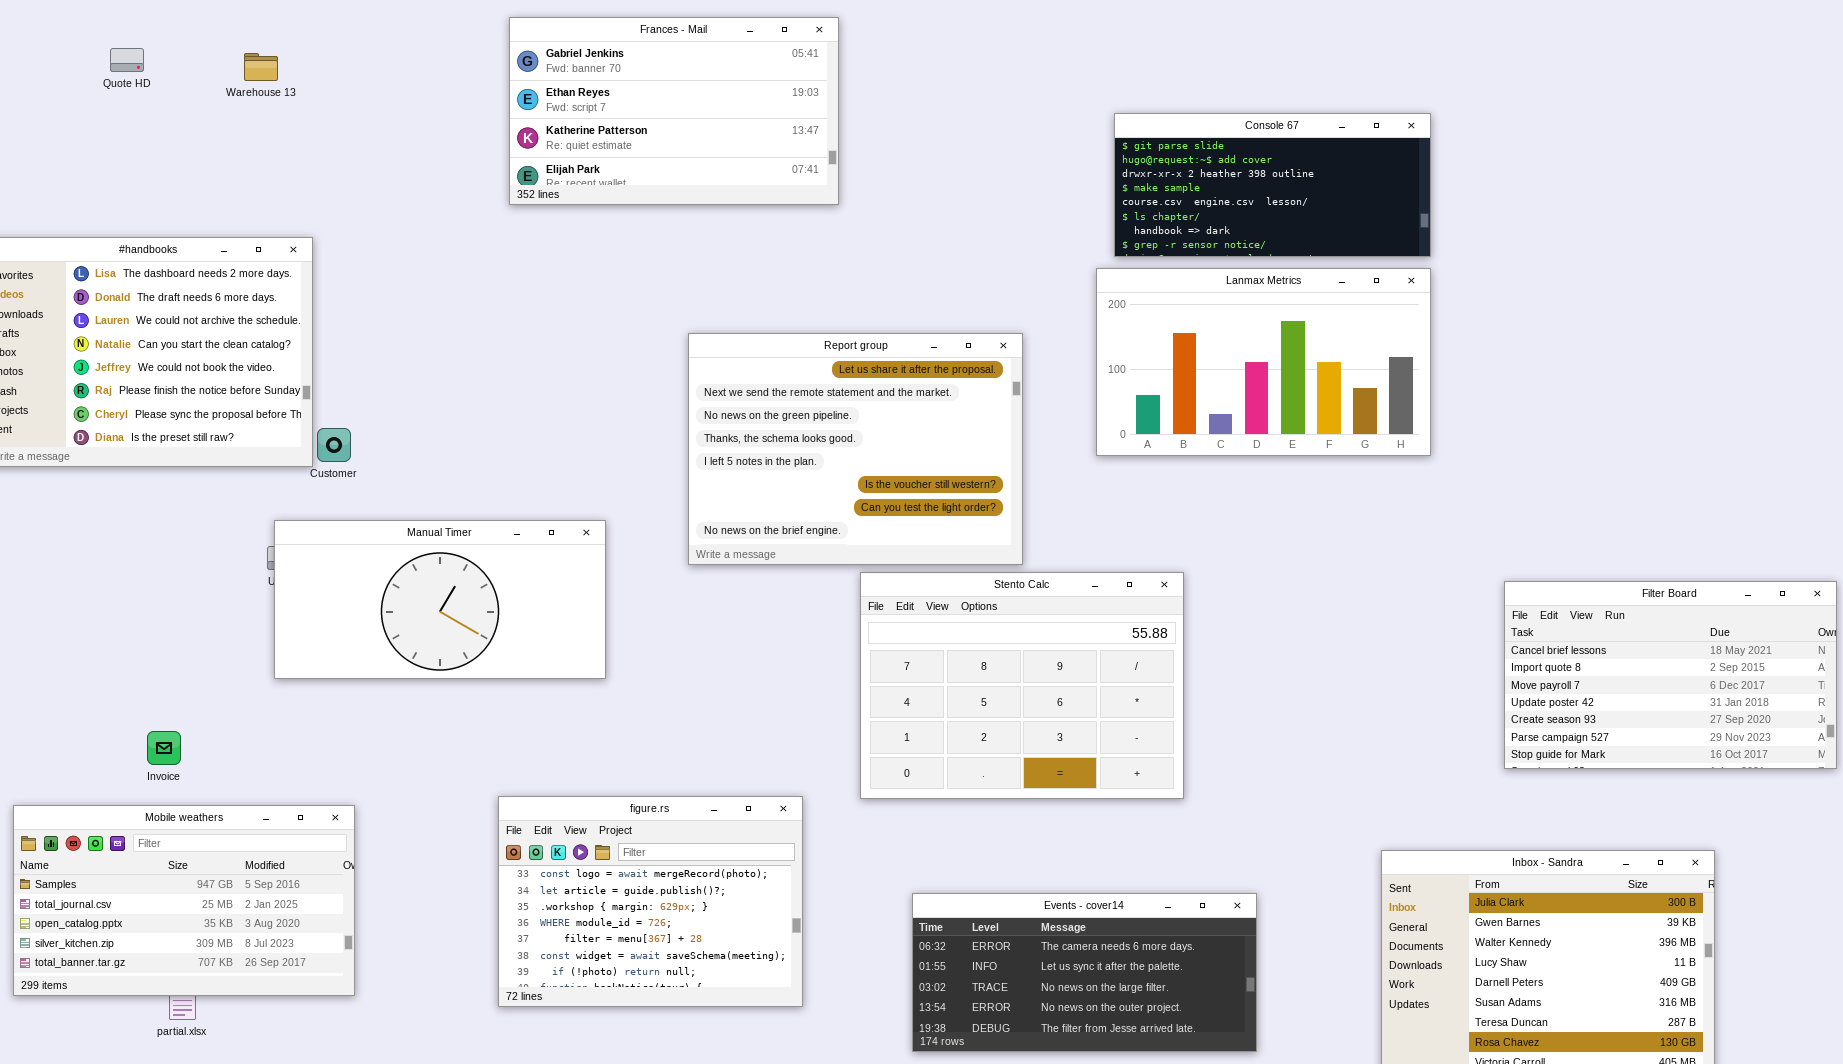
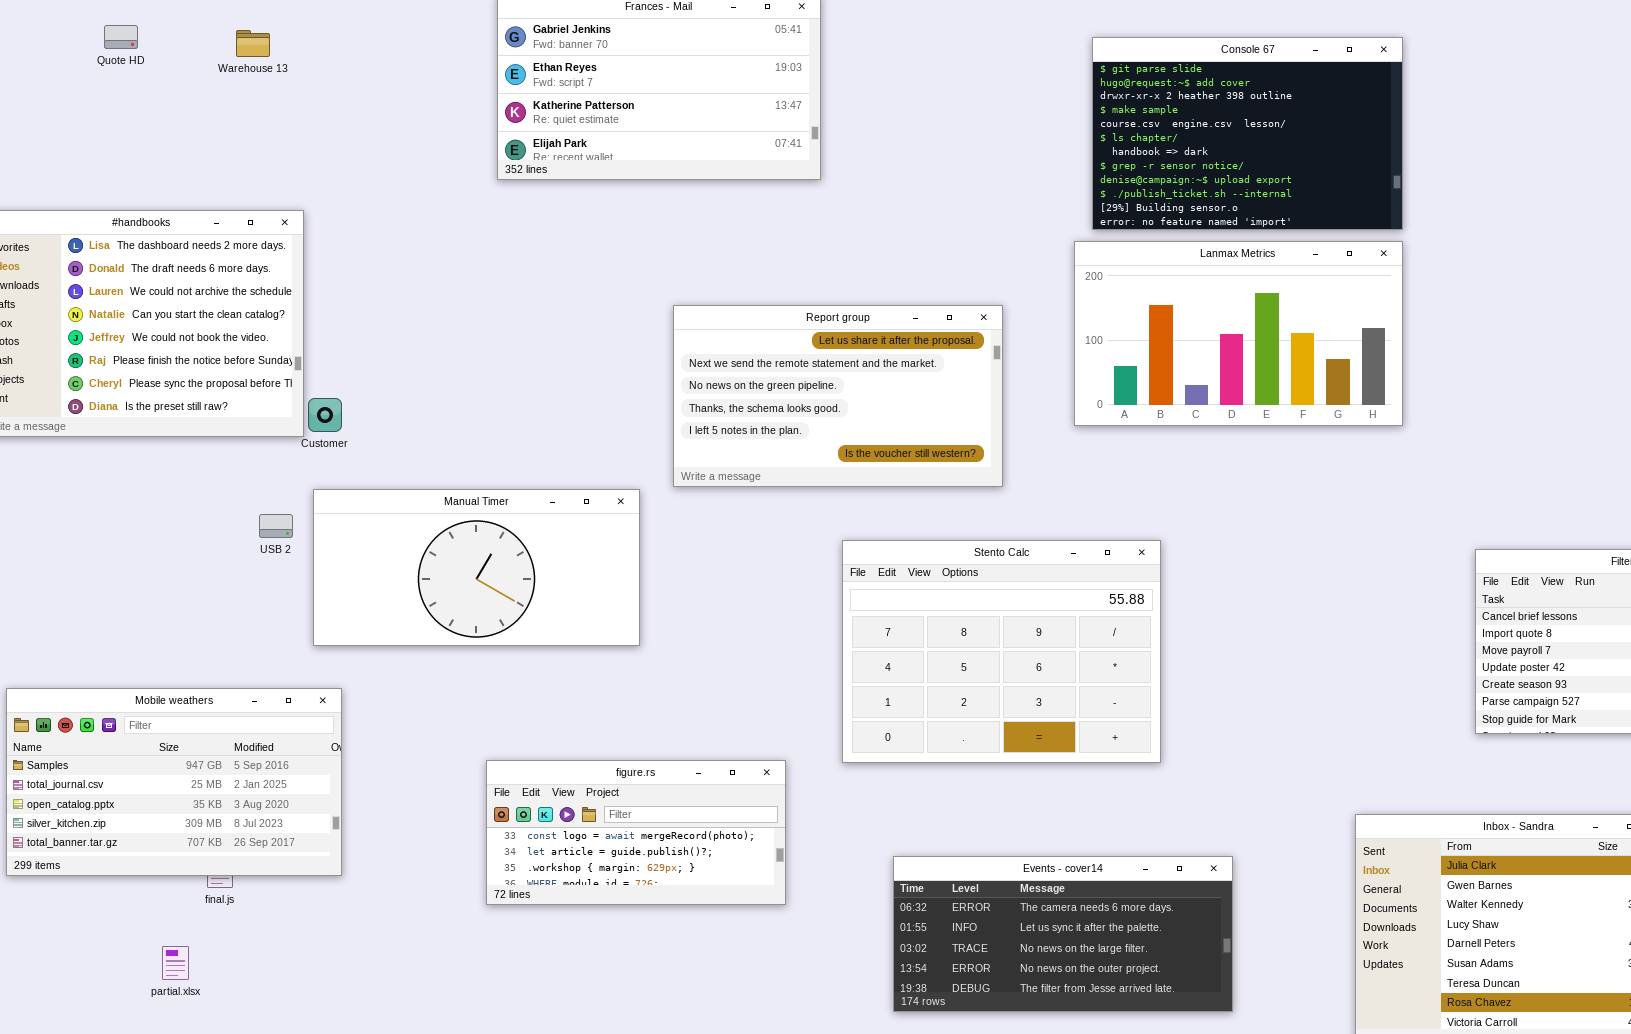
Console 67: [1114,113,1431,257] -> [1092,37,1403,230], resized
Report group: [688,333,1023,565] -> [673,305,1003,487], resized
Manual Timer: [274,520,606,679] -> [313,489,640,646], moved
figure.rs: [498,796,803,1007] -> [486,760,786,905], resized
Mobile weathers: [13,805,355,996] -> [6,688,342,876], moved

